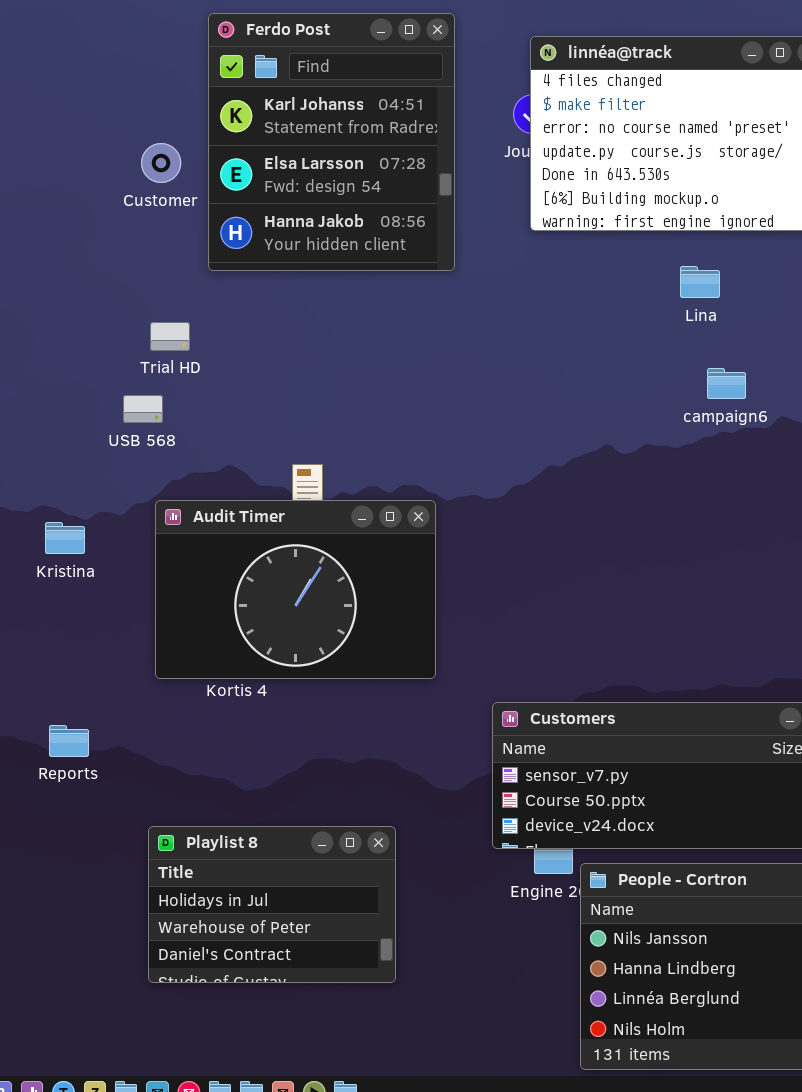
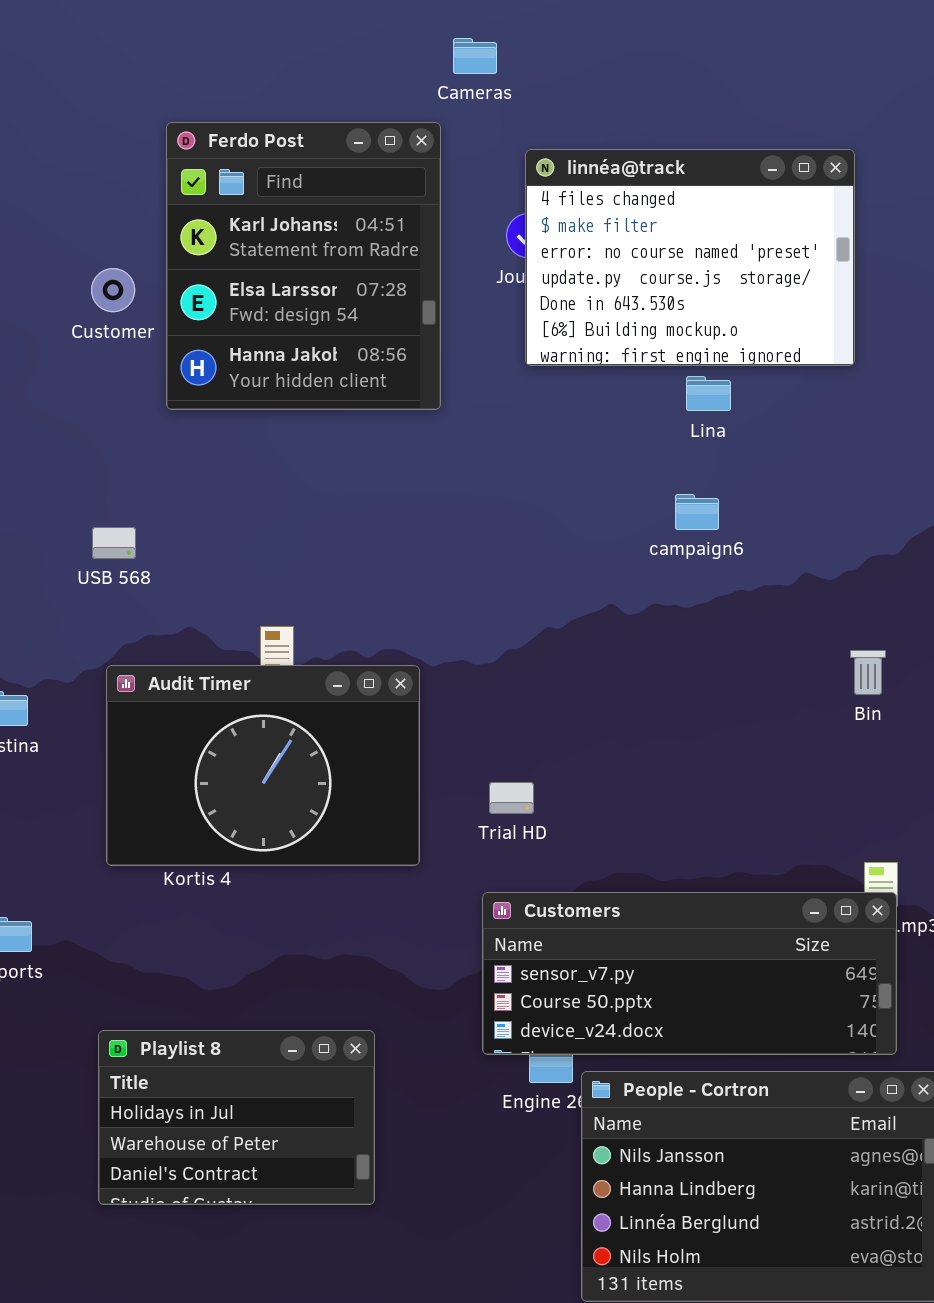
Lina: [680,266,720,298] -> [686,376,731,411], moved
Trial HD: [150,322,190,351] -> [489,782,534,814], moved
campaign6: [707,368,746,399] -> [675,494,719,530], moved
USB 568: [123,395,163,423] -> [92,527,136,559], moved

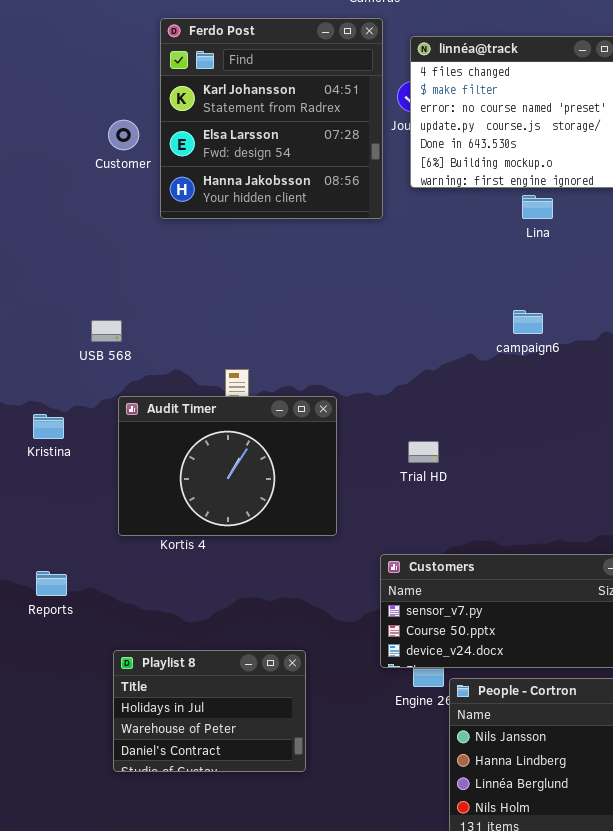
Ferdo Post: [166,122,441,410] -> [160,18,383,219], resized
campaign6: [675,494,719,530] -> [513,310,543,334], moved
USB 568: [92,527,136,559] -> [91,320,122,342], moved
Trial HD: [489,782,534,814] -> [408,441,439,463], moved

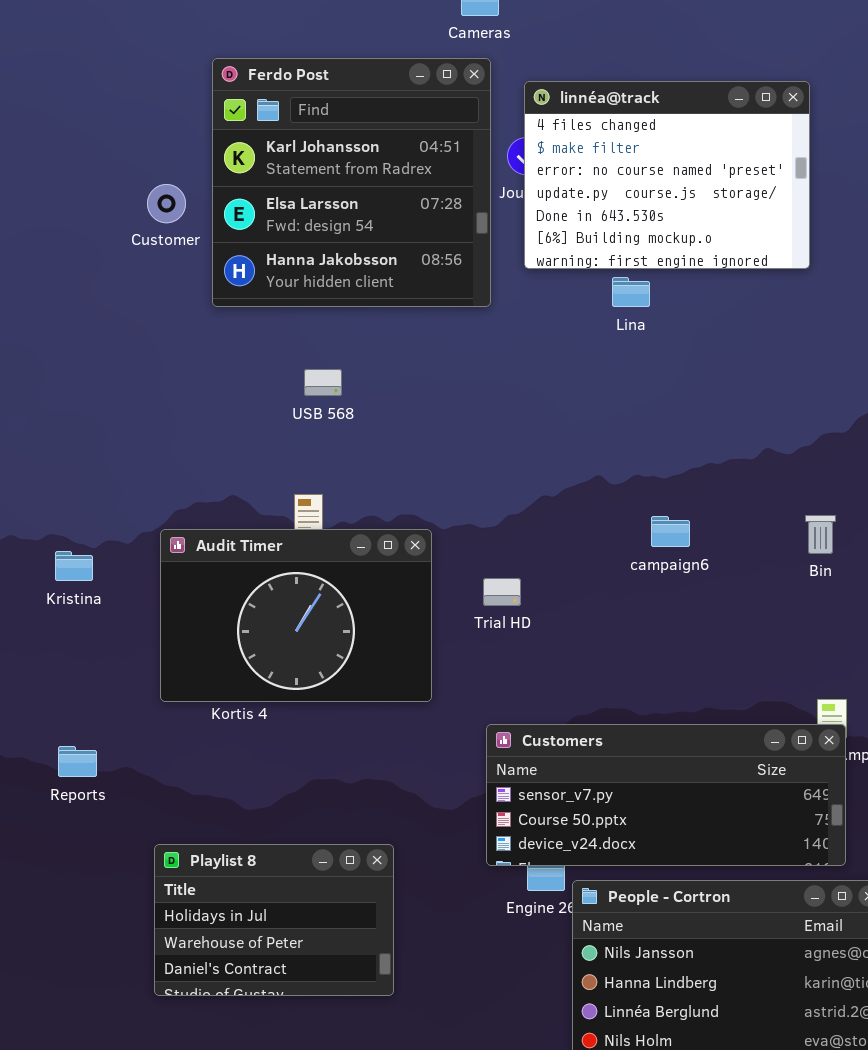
Lina: [522,195,553,219] -> [612,277,650,307], moved
campaign6: [513,310,543,334] -> [651,516,690,547], moved
USB 568: [91,320,122,342] -> [304,369,342,396], moved
Trial HD: [408,441,439,463] -> [483,578,521,606], moved

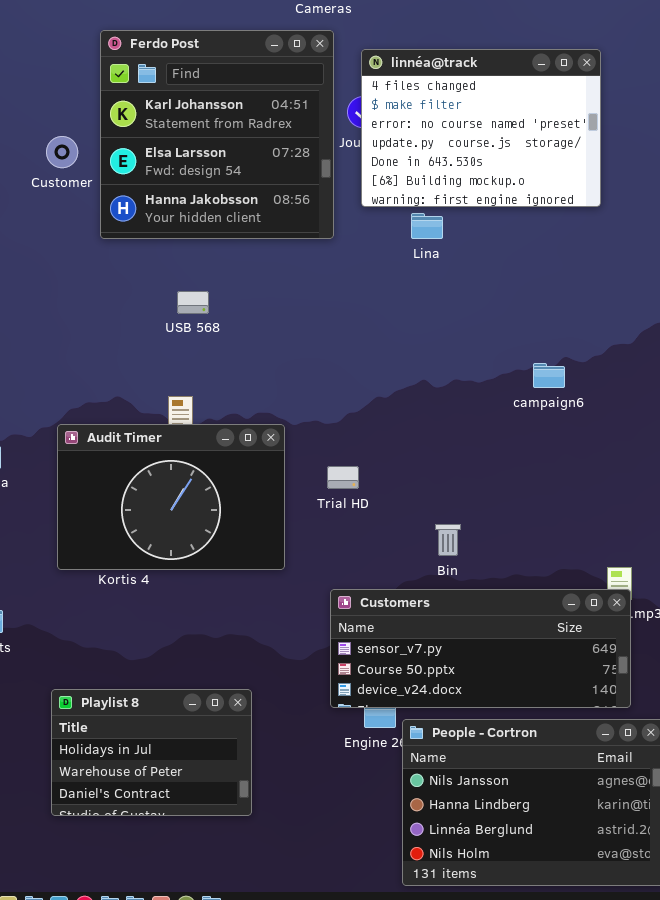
Lina: [612,277,650,307] -> [411,213,443,239], moved
Bin: [805,515,836,554] -> [435,524,461,556], moved
campaign6: [651,516,690,547] -> [533,363,565,388], moved

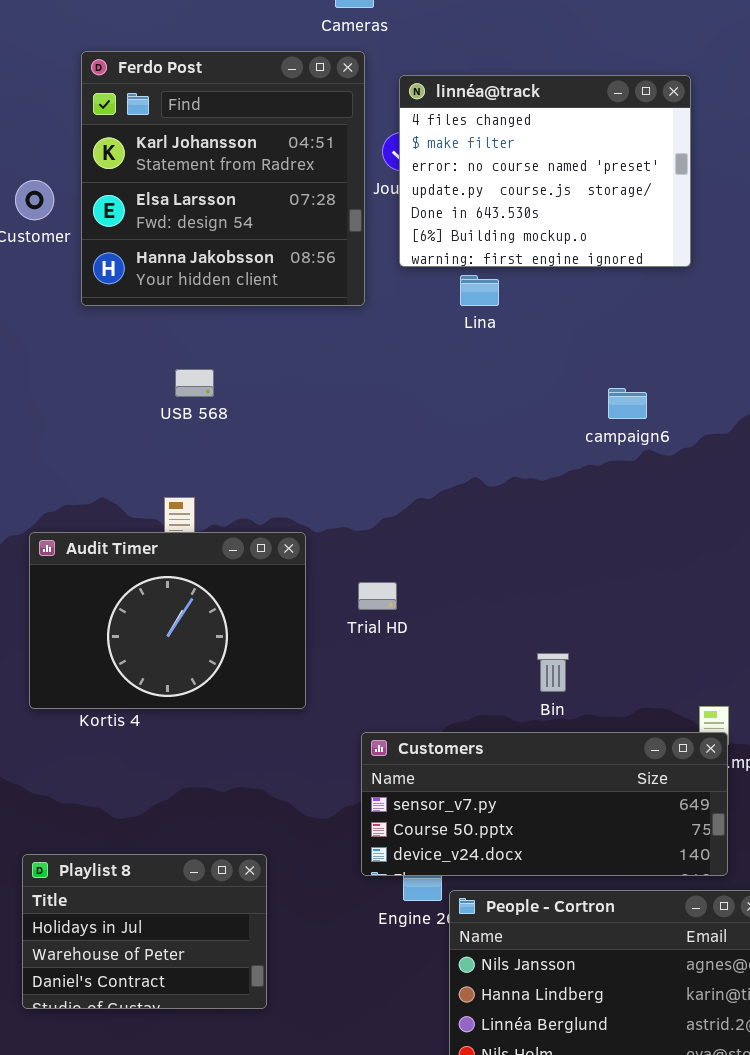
campaign6: [533,363,565,388] -> [608,388,647,419], moved
Bin: [435,524,461,556] -> [537,653,569,692], moved

